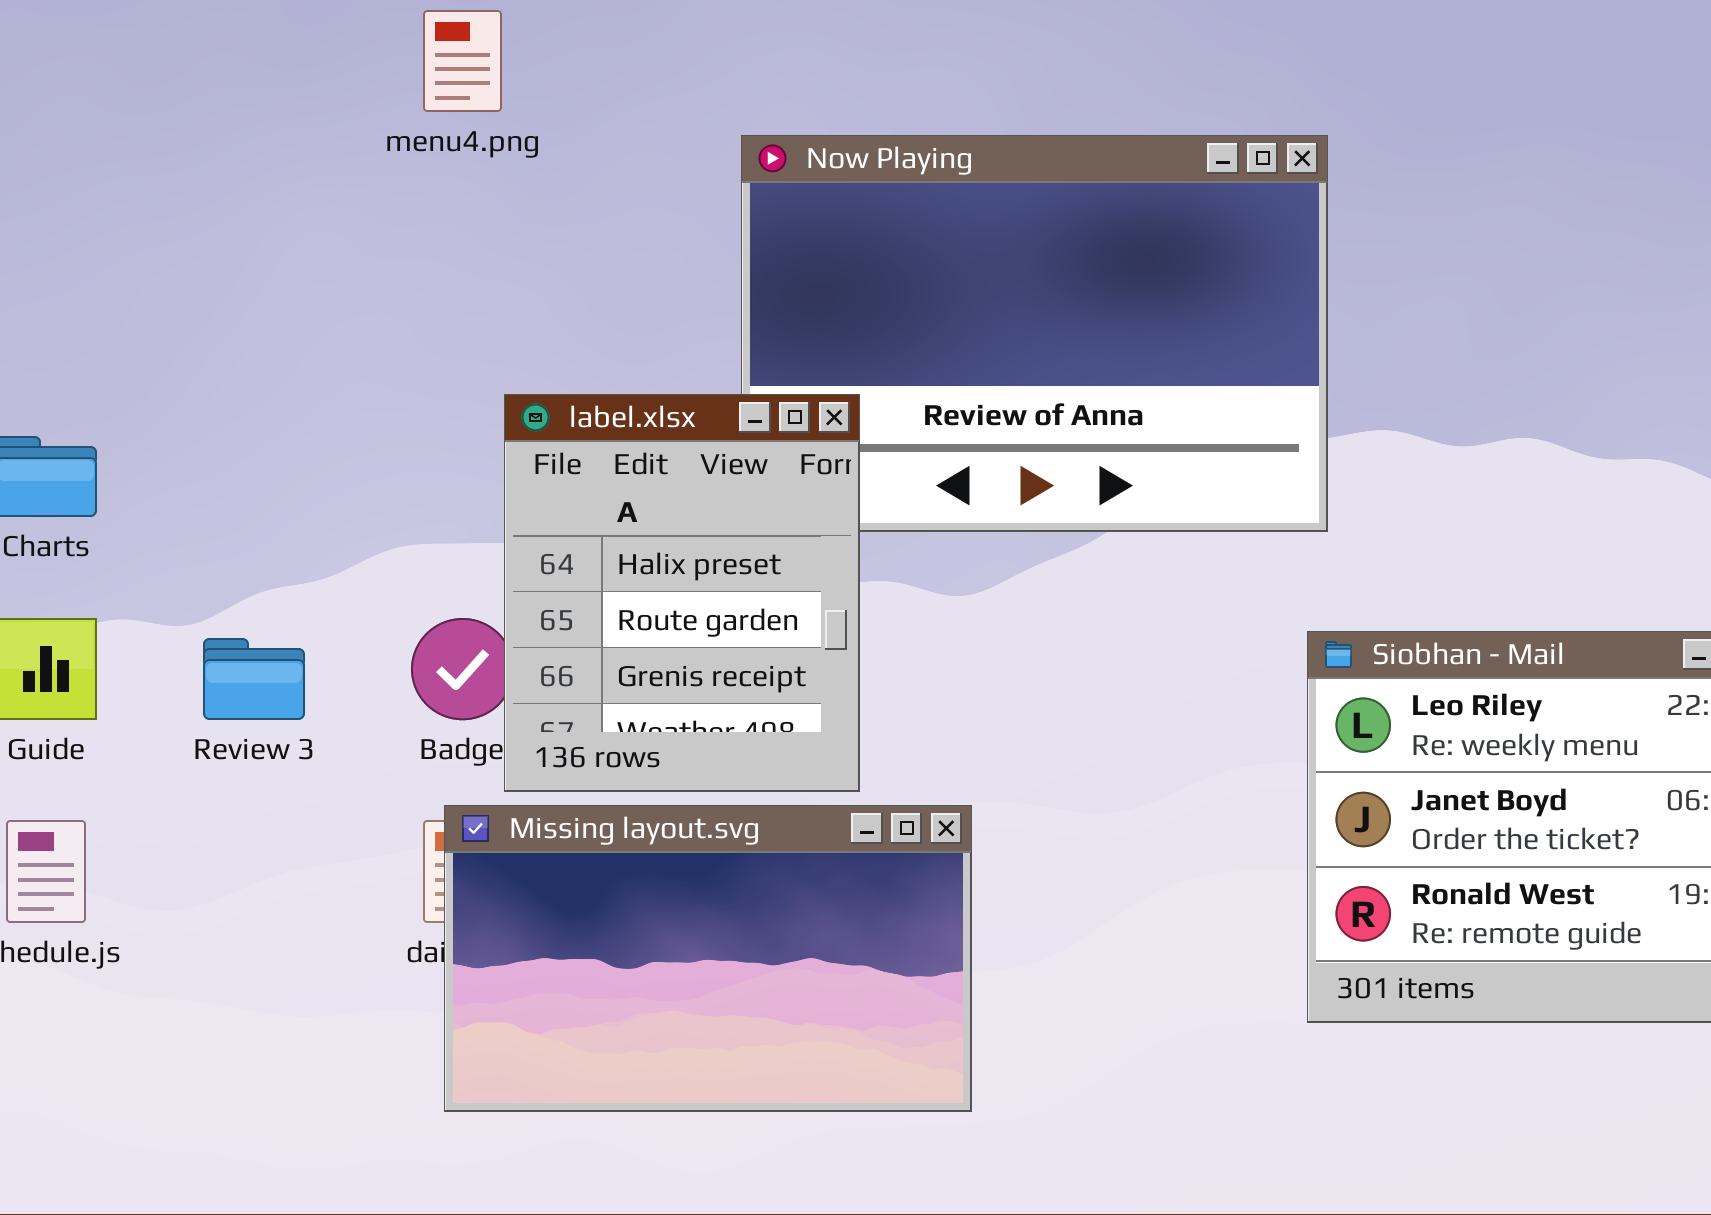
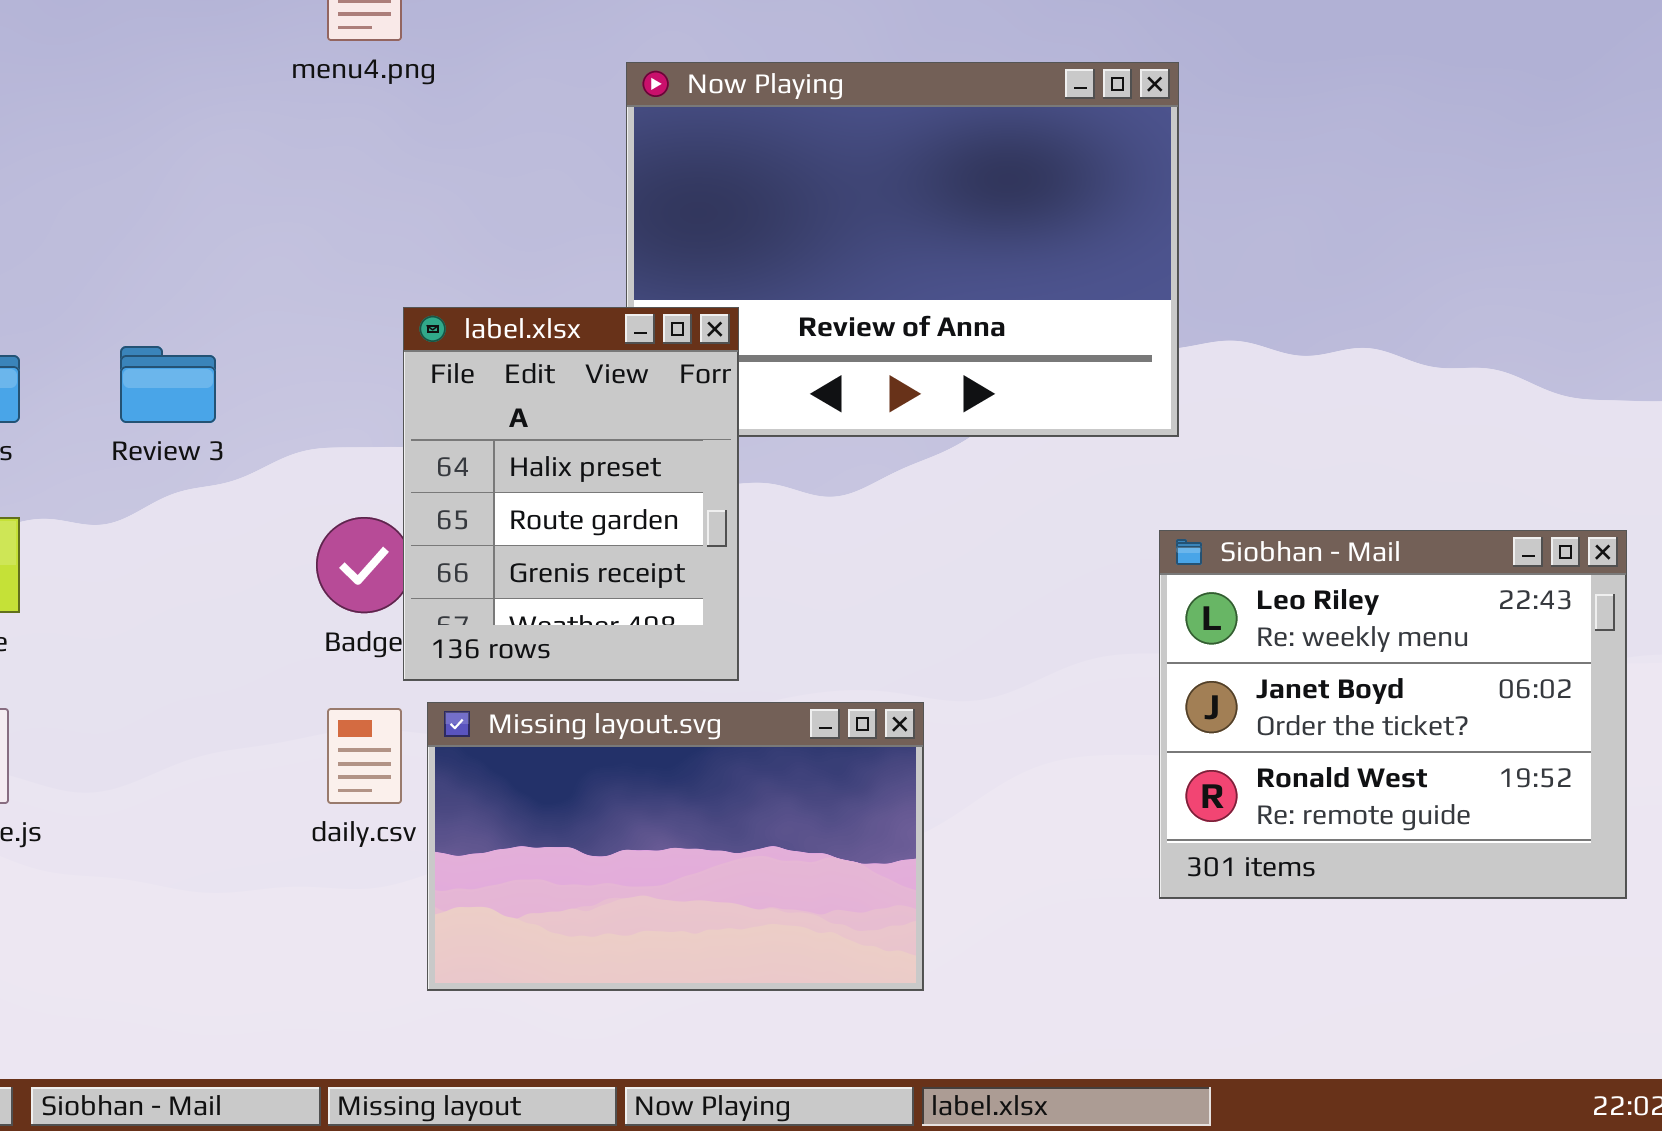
Review 3: [203,638,305,720] -> [120,346,216,423], moved
Missing layout.svg: [444,805,972,1112] -> [427,702,924,991], moved

